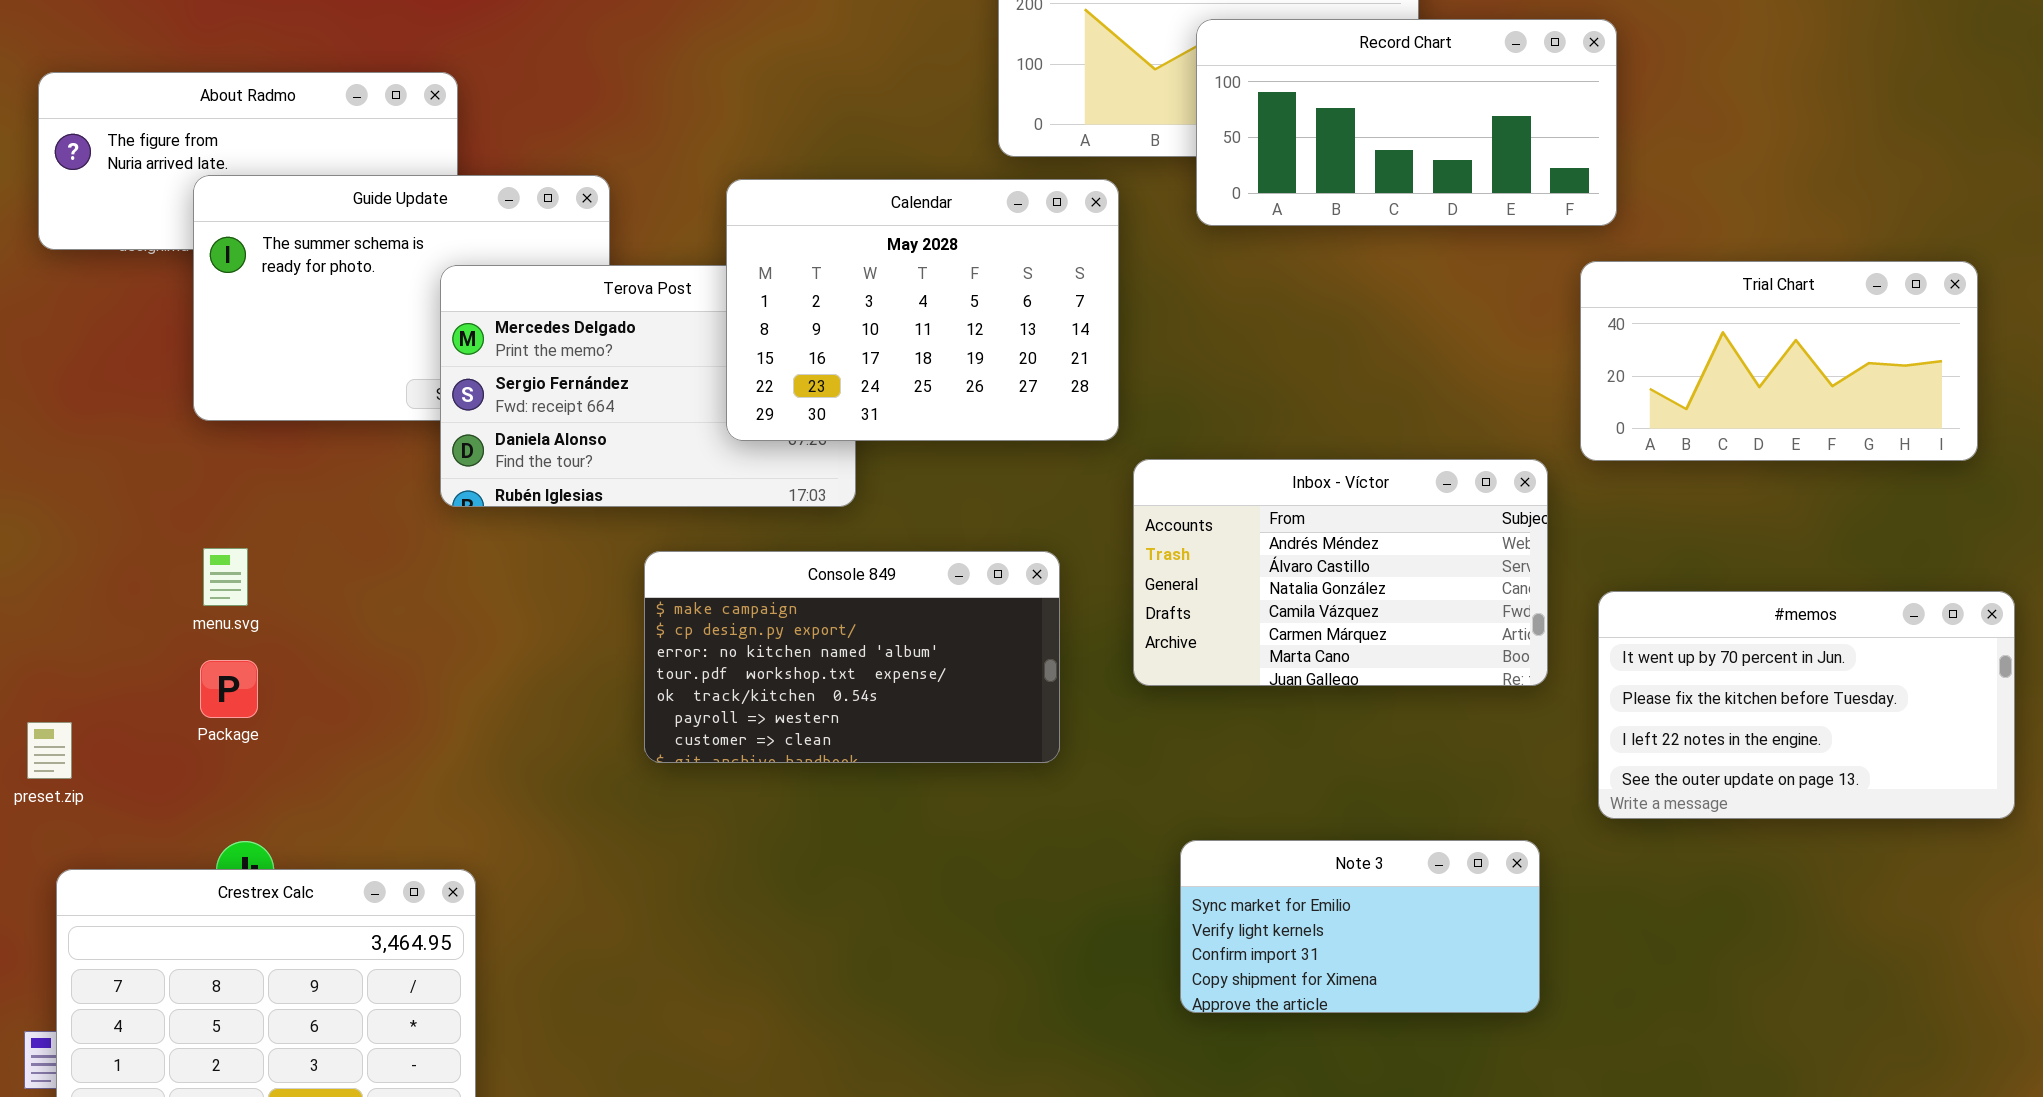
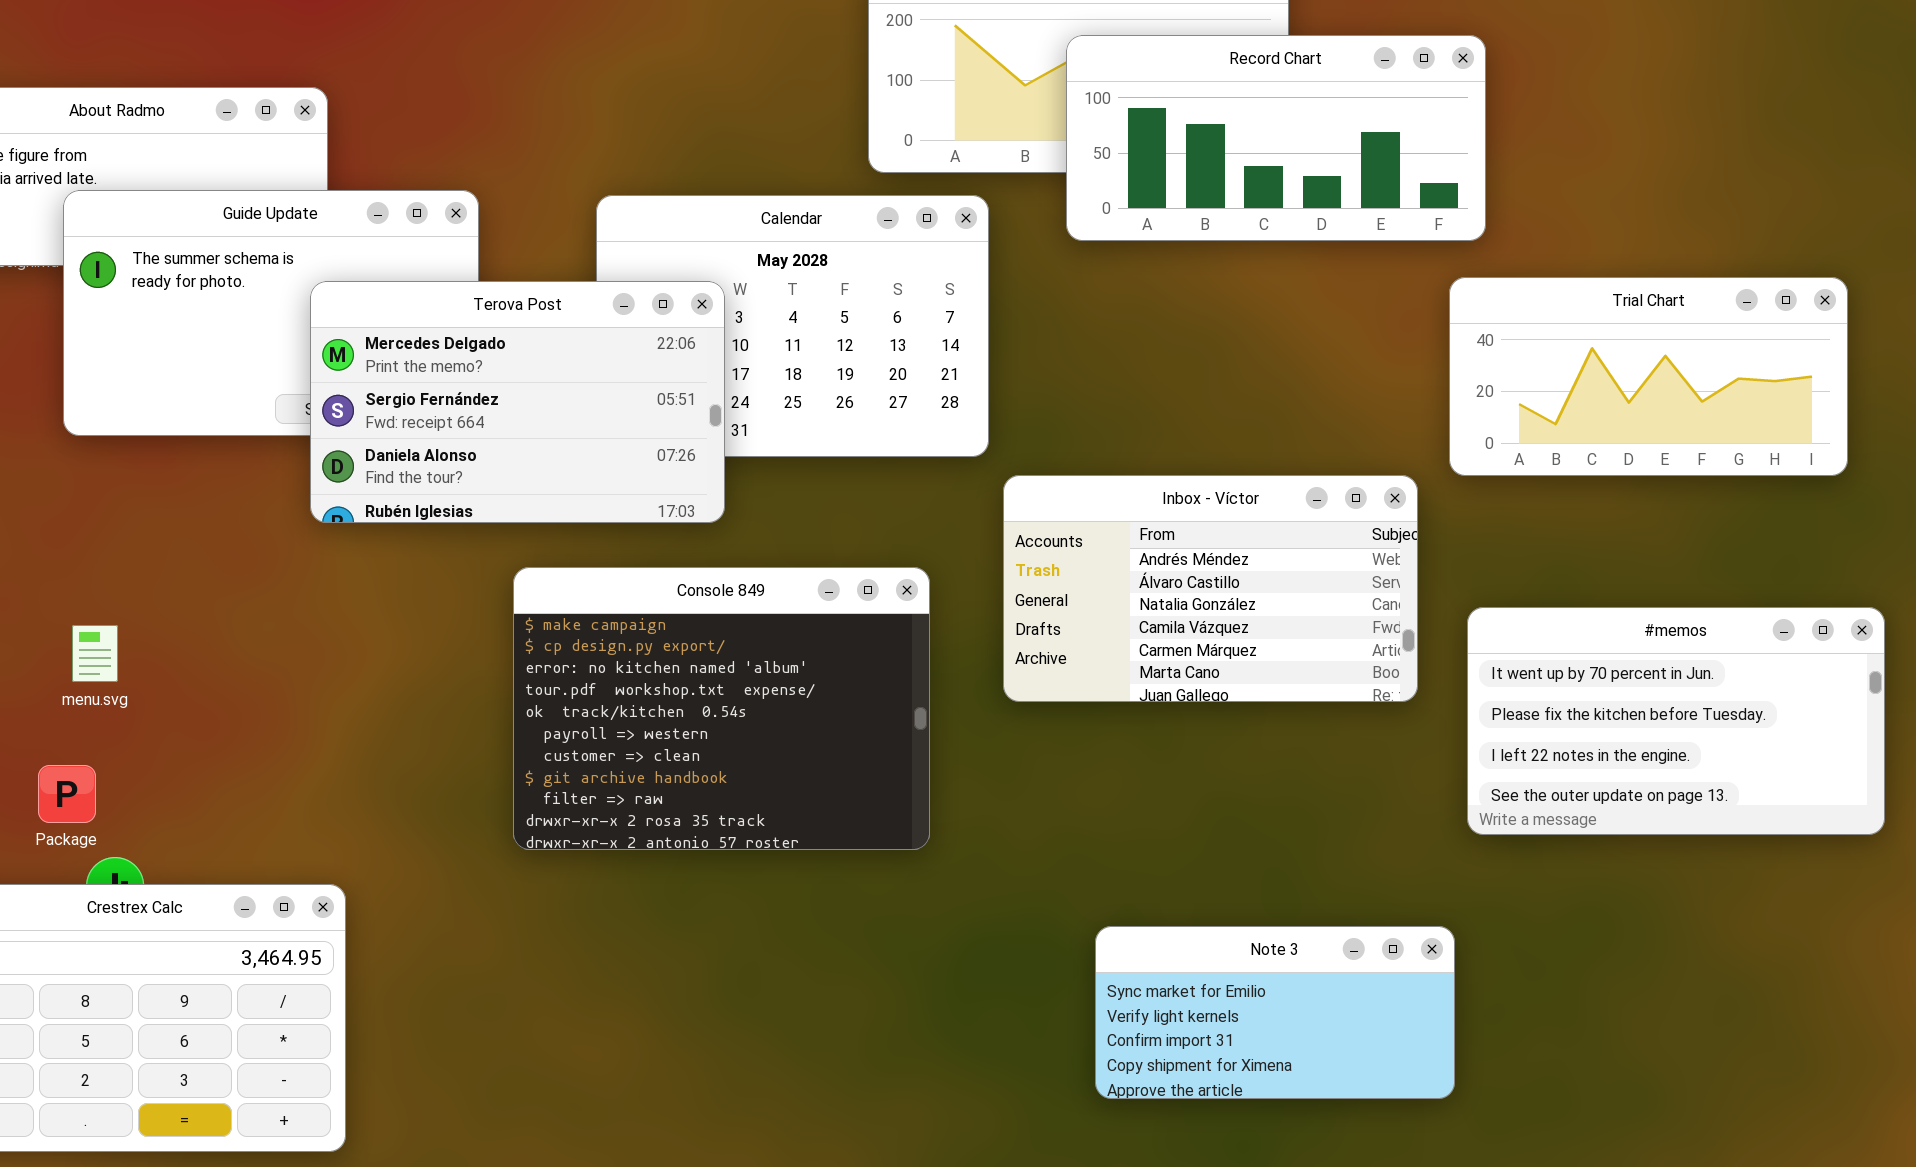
Terova Post: [440,265,856,507] -> [310,281,725,523], raised
menu.svg: [203,548,248,606] -> [72,625,118,682], moved
Console 849: [644,551,1060,763] -> [513,567,930,850], resized
Package: [200,660,258,718] -> [38,765,96,823], moved
Note 3: [1180,840,1540,1013] -> [1095,926,1455,1099], moved

